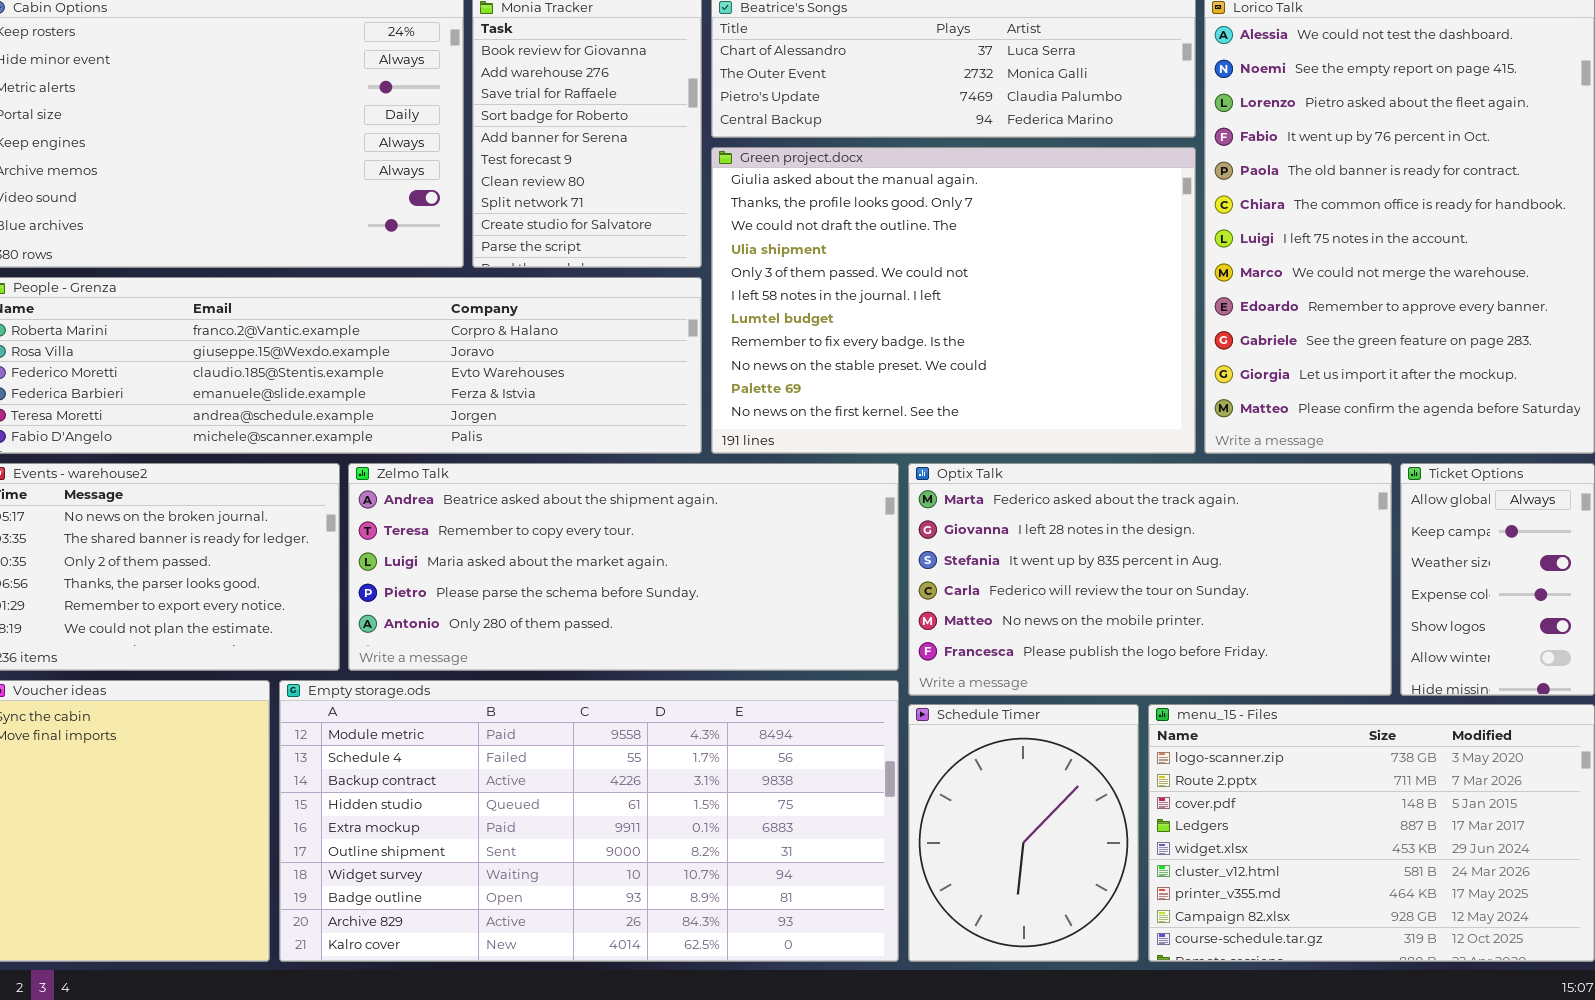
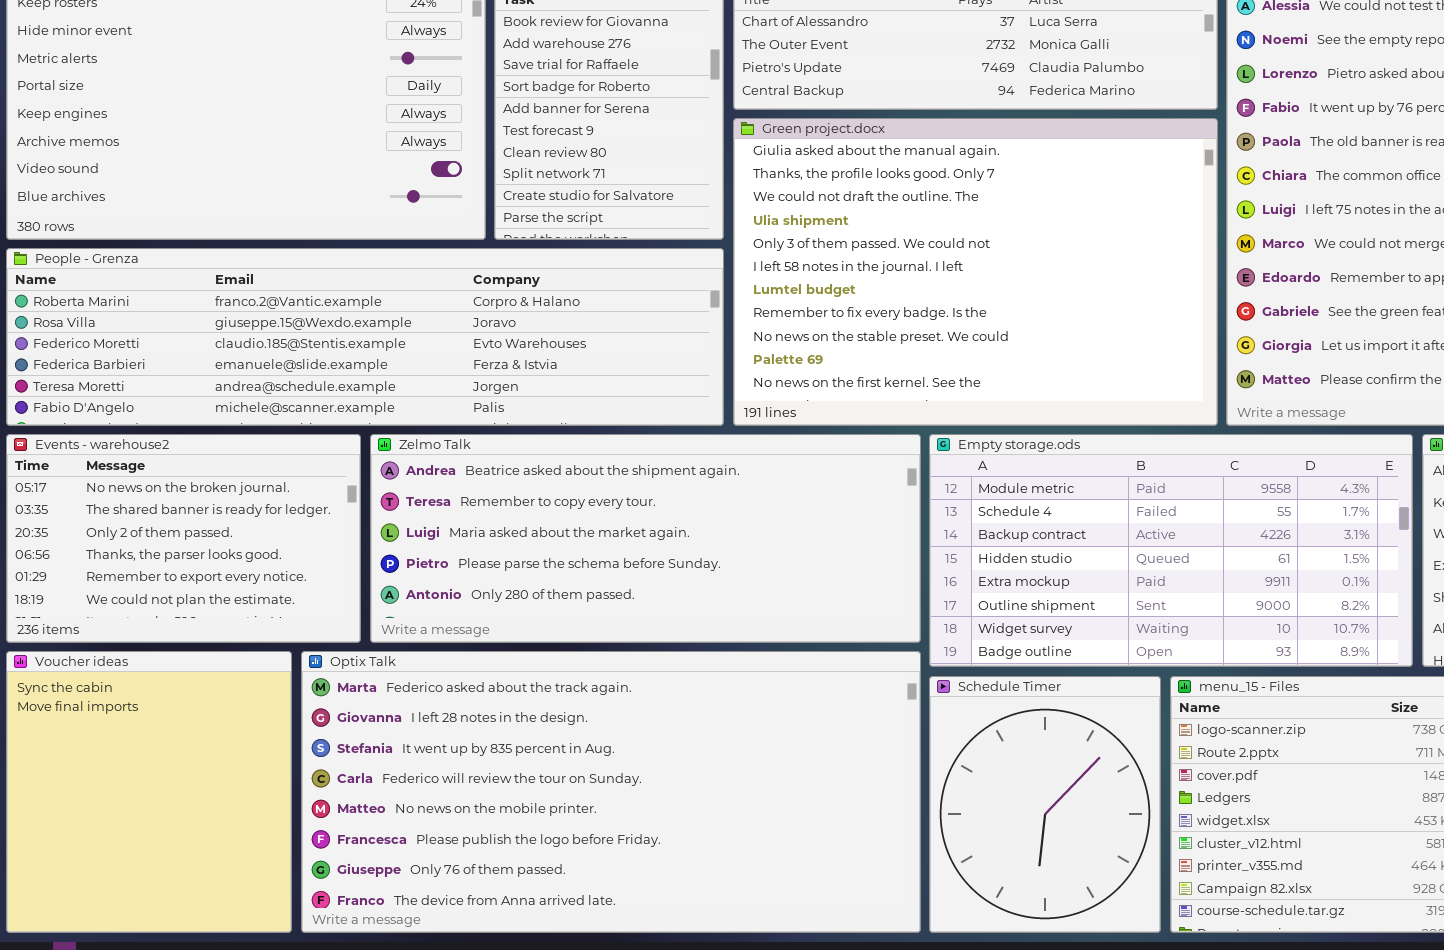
Optix Talk: [908,463,1392,696] -> [301,651,921,933], moved, resized
Empty storage.ods: [279,680,899,962] -> [929,434,1413,667], moved, resized

